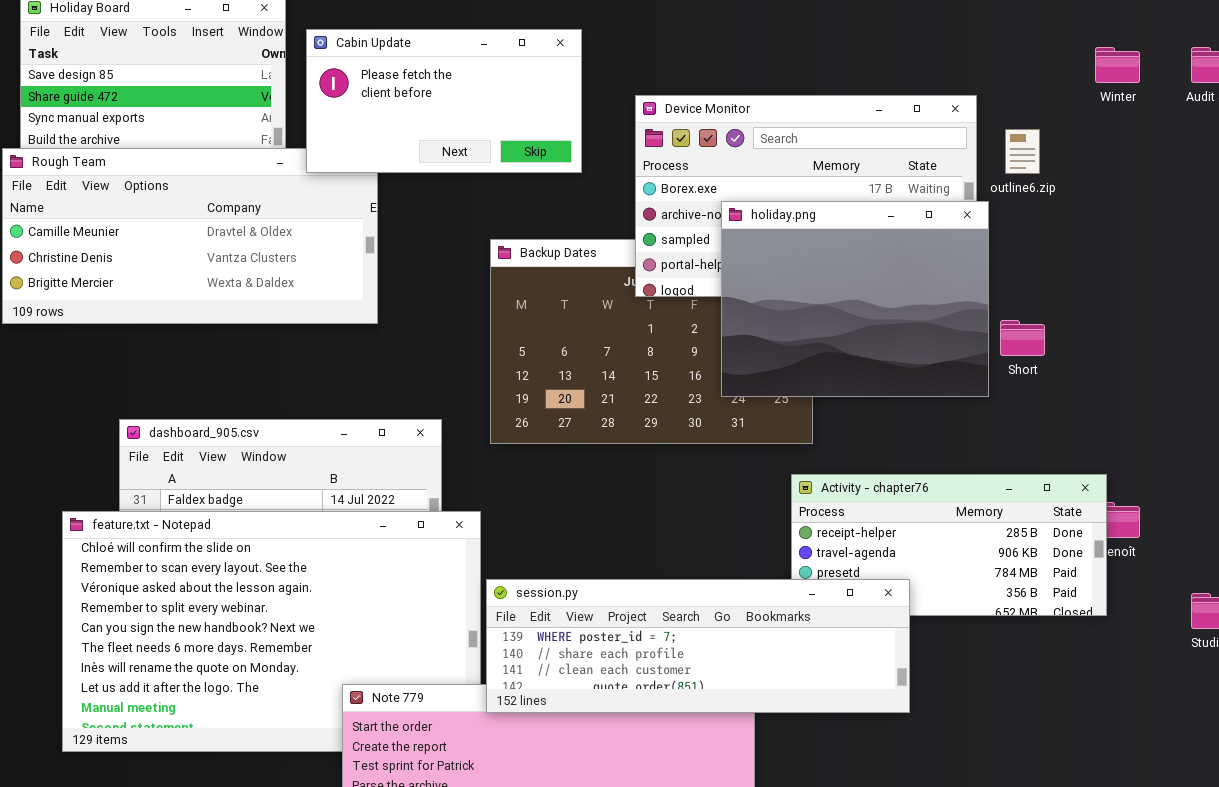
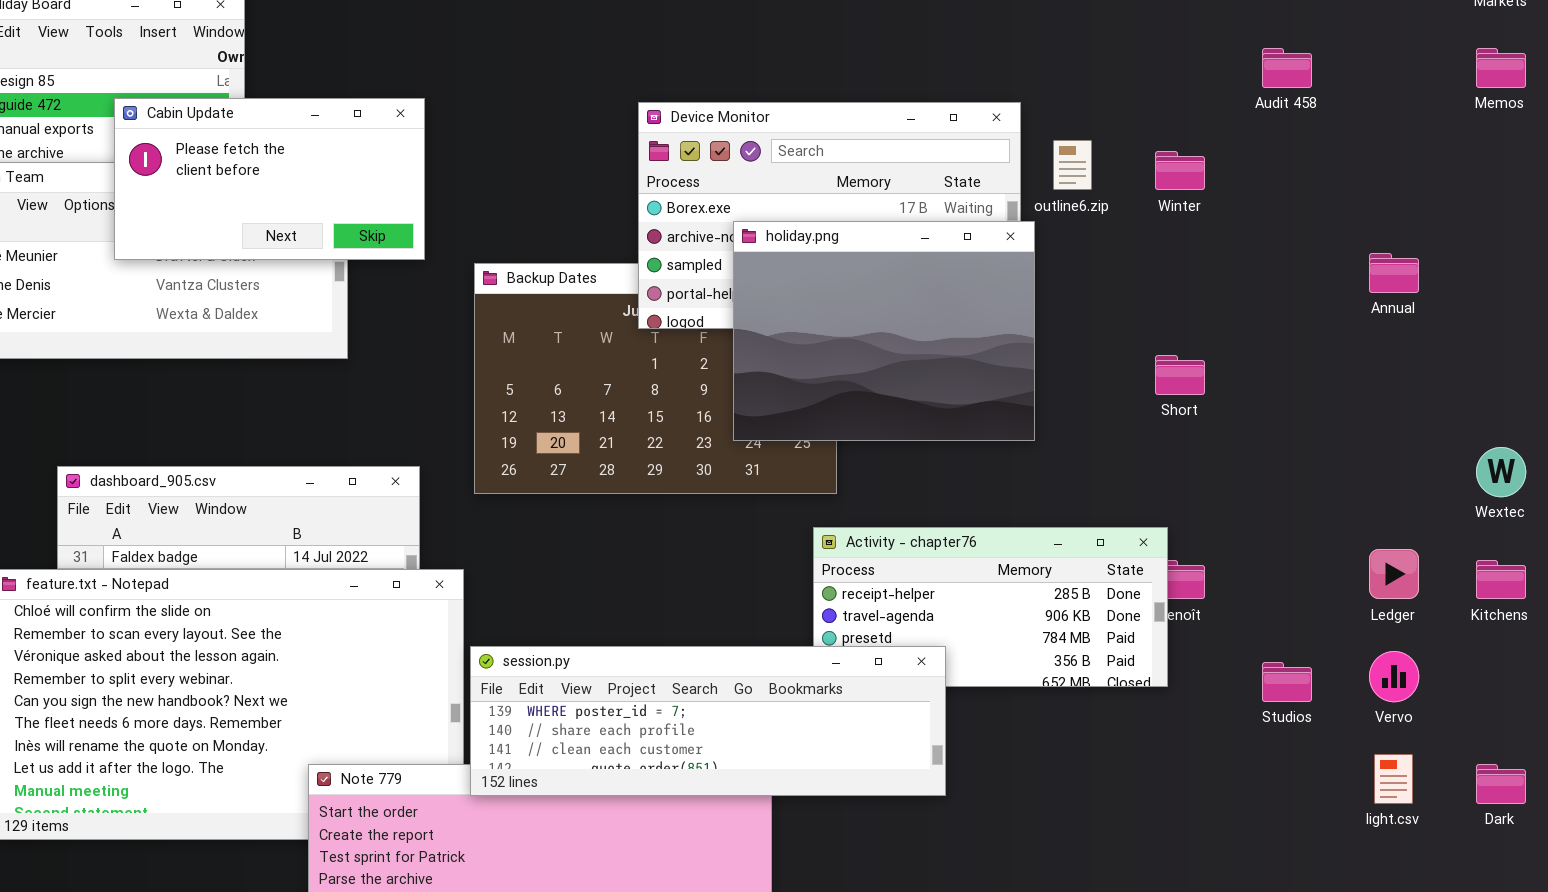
Cabin Update: [306,29,582,173] -> [114,98,425,260], moved
Winter: [1095,47,1140,83] -> [1155,151,1205,190], moved
Short: [1000,320,1045,356] -> [1155,355,1205,395], moved

